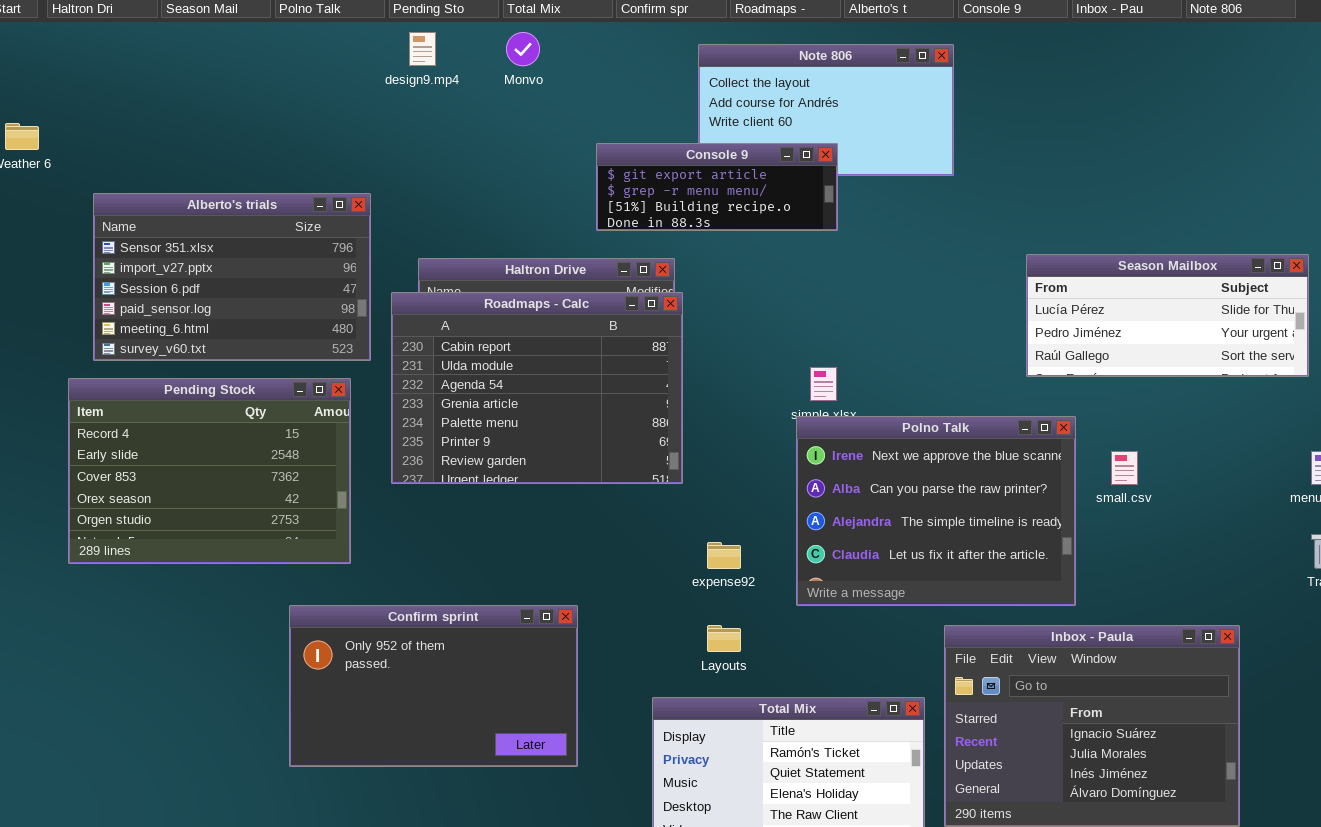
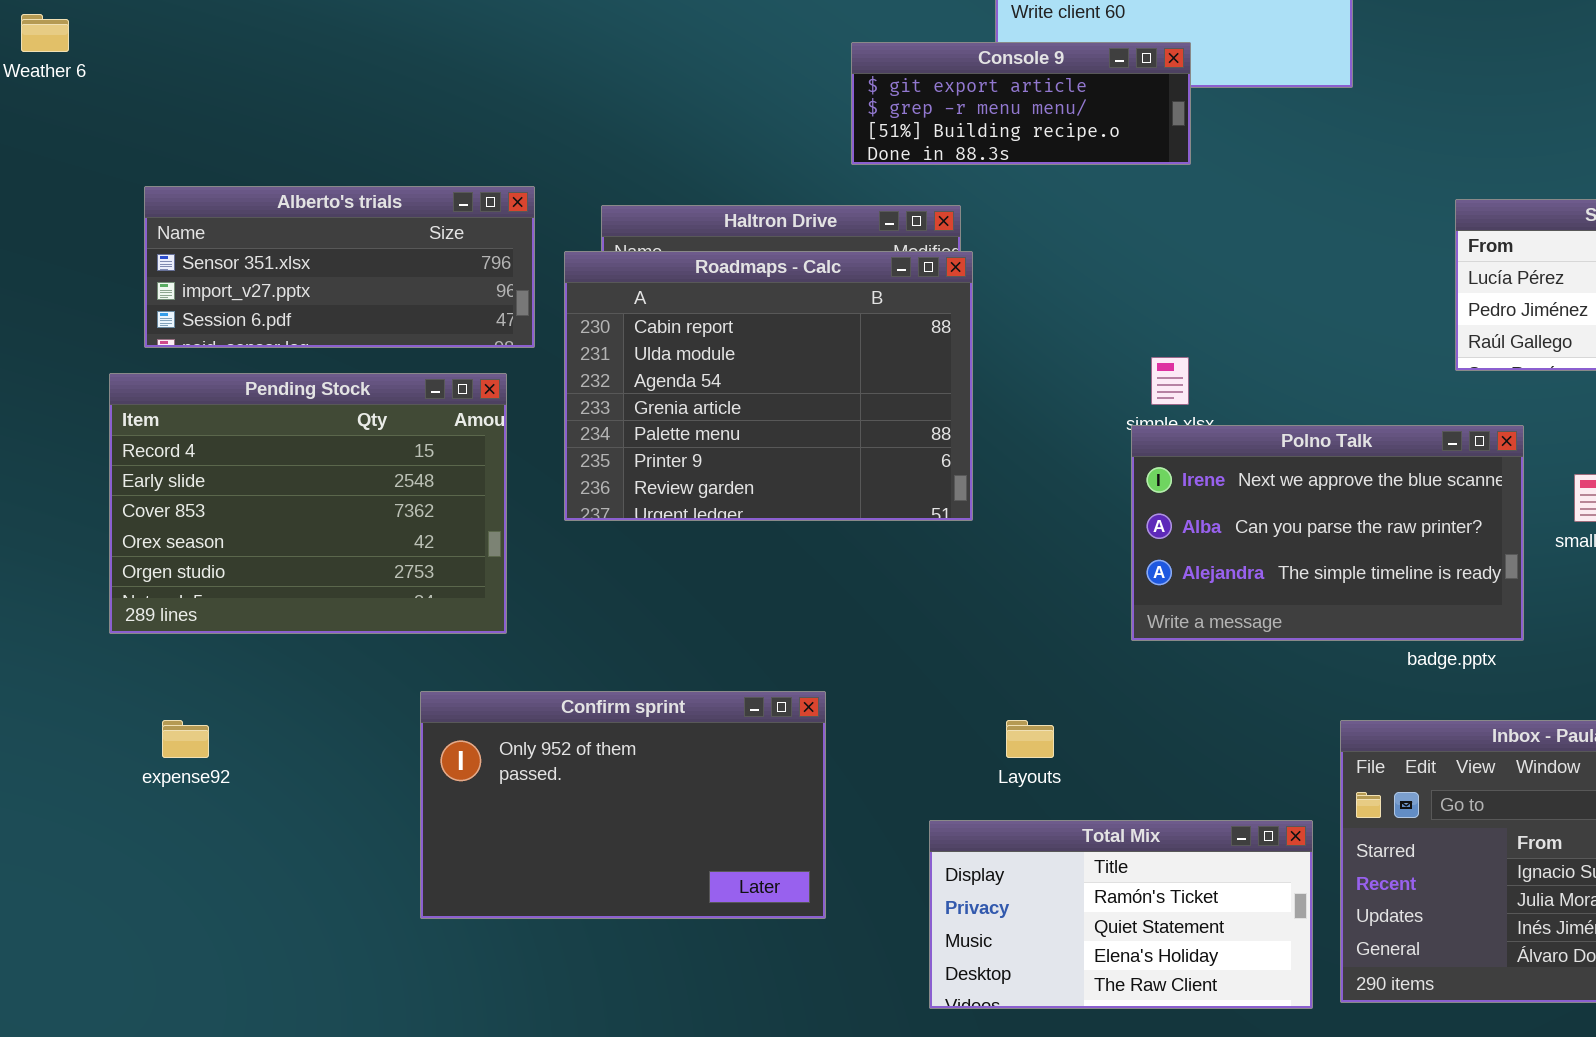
Alberto's trials: [93,193,371,361] -> [144,186,535,348], resized
Polno Talk: [796,416,1076,606] -> [1131,425,1524,641], resized
expense92: [707,542,741,569] -> [162,720,209,758], moved

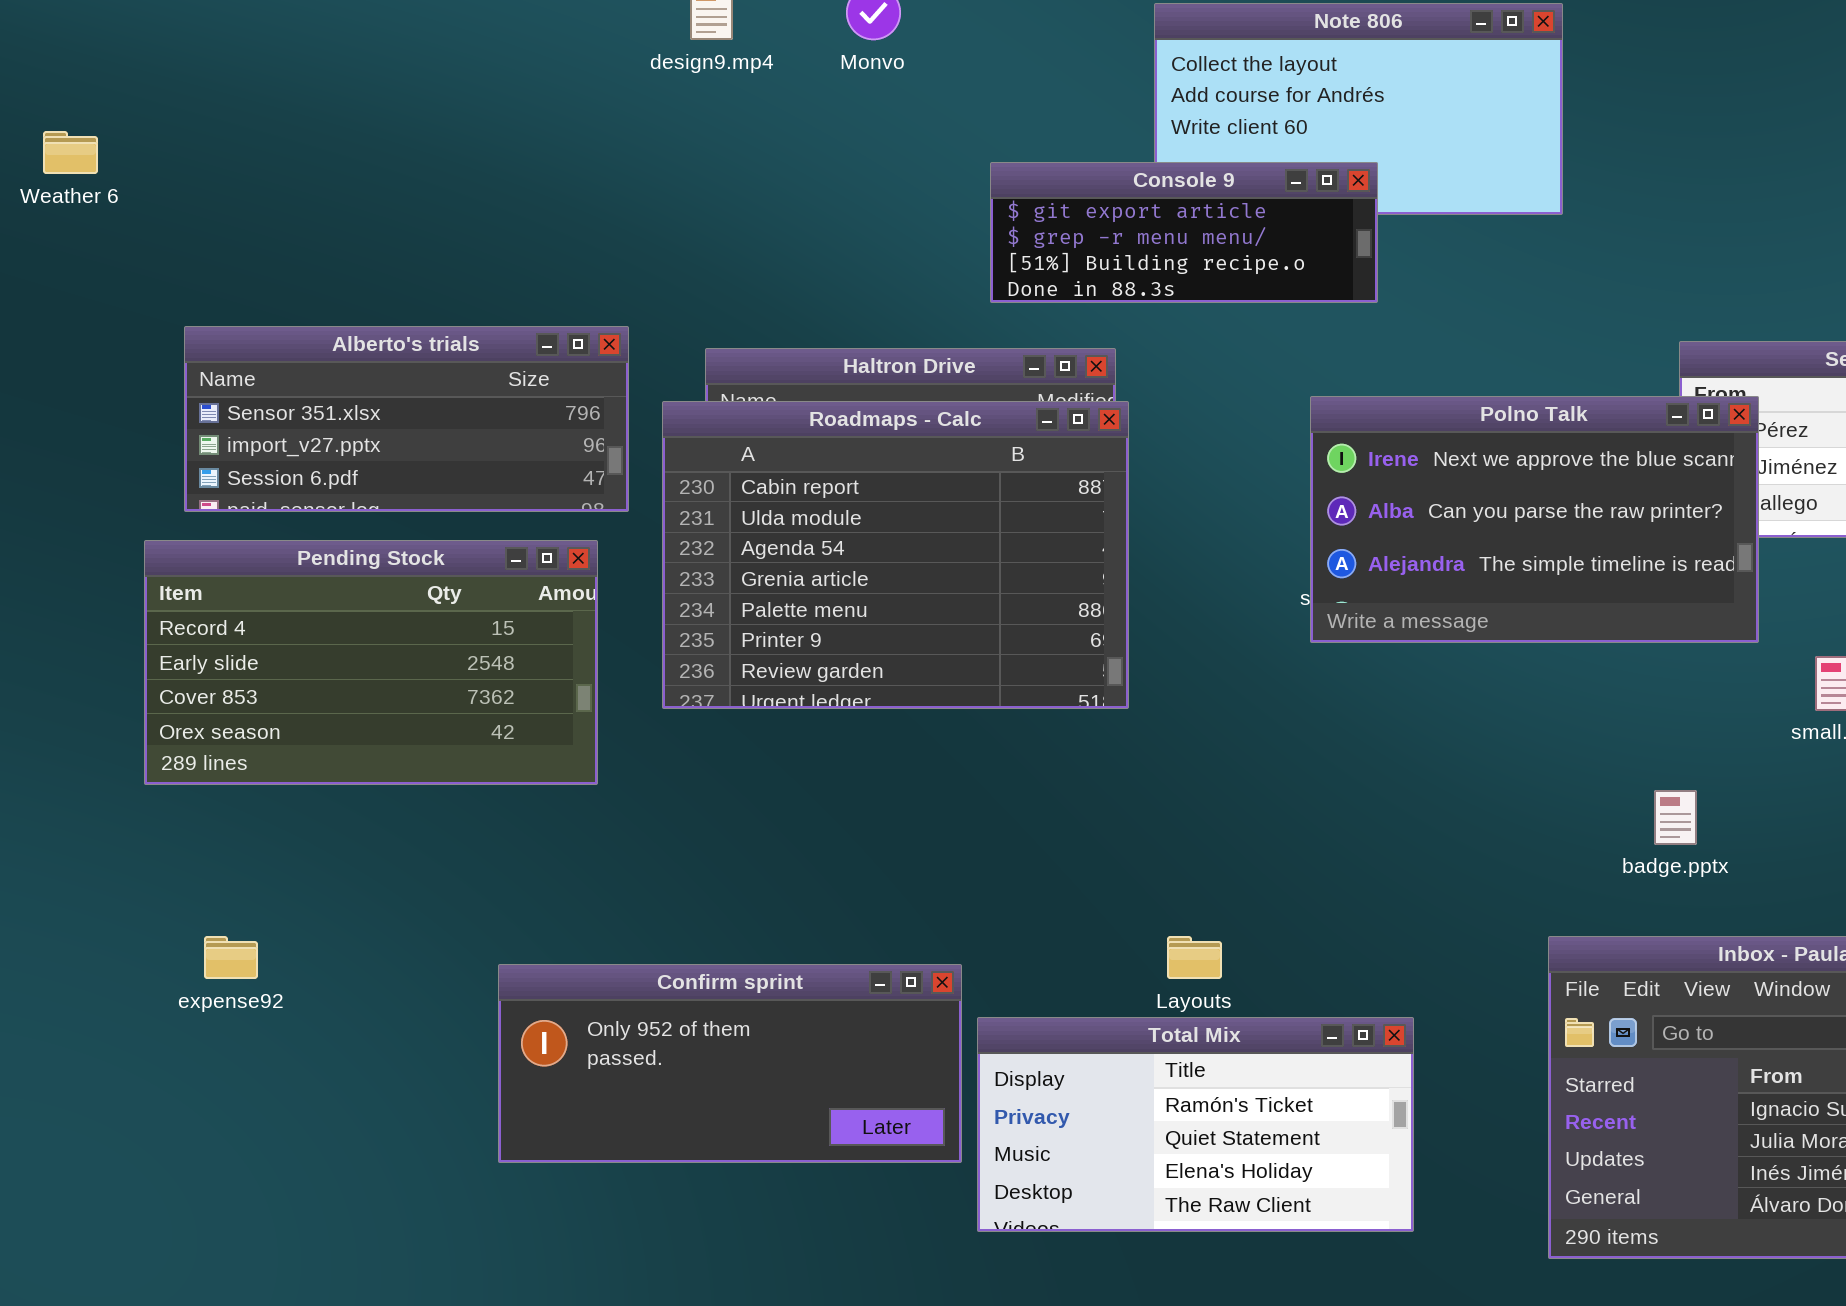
Pending Stock: [109,373,507,634] -> [144,540,598,785], resized
Polno Talk: [1131,425,1524,641] -> [1310,396,1759,643], moved
Confirm sprint: [420,691,826,919] -> [498,964,962,1163], resized
Total Mix: [929,820,1313,1009] -> [977,1017,1414,1232], moved

